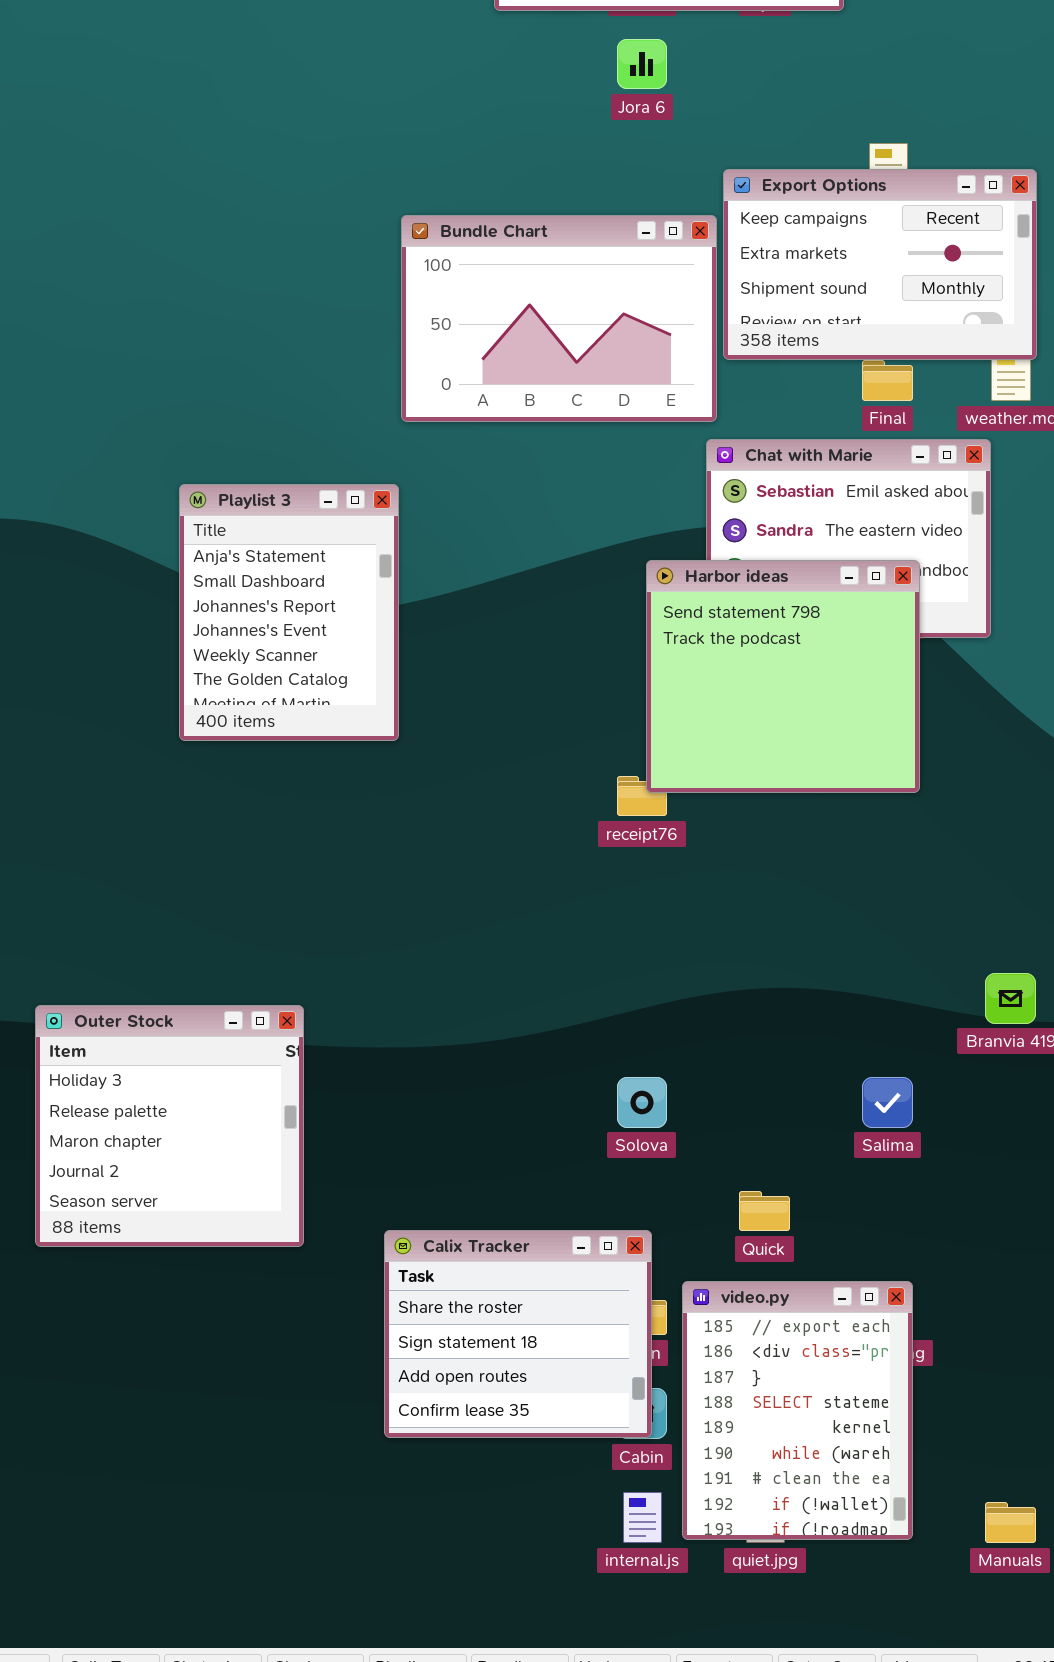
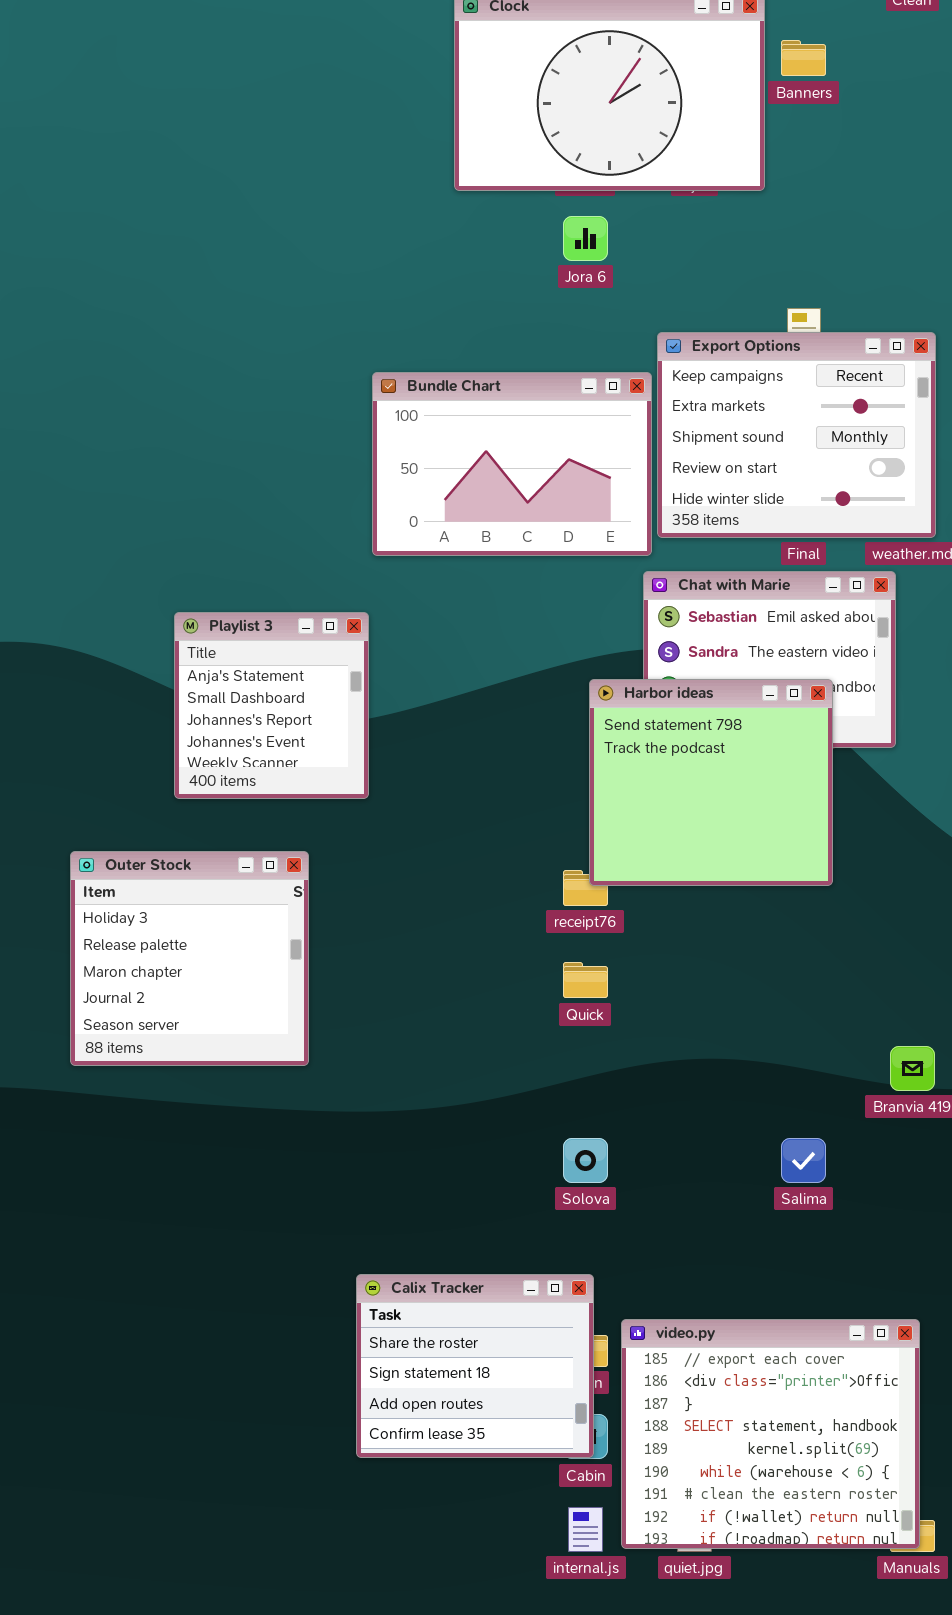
Export Options: [723,169,1037,360] -> [657,332,936,538], resized
Playlist 3: [179,484,399,741] -> [174,612,369,799], resized
Outer Stock: [35,1005,304,1247] -> [70,851,309,1066], moved
Quick: [739,1191,790,1231] -> [563,962,608,998], moved
video.py: [682,1281,913,1540] -> [621,1319,920,1549], resized

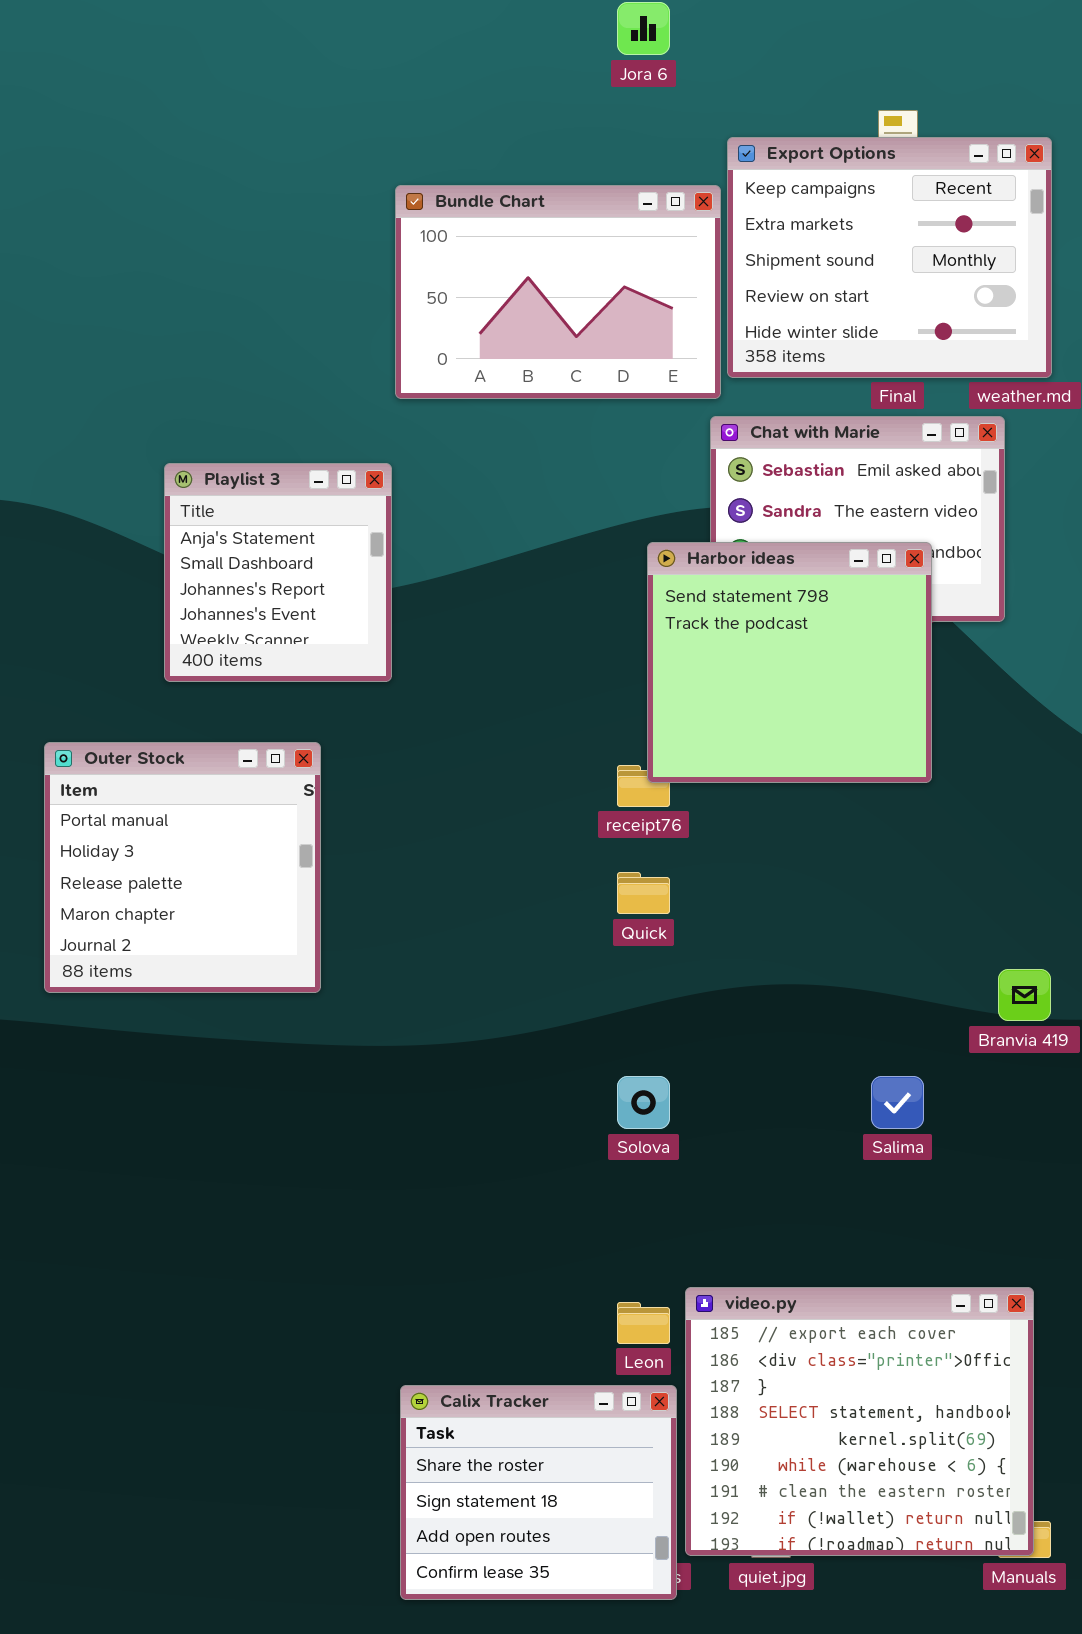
Outer Stock: [70,851,309,1066] -> [44,742,321,993], scrolled up 1 row
Calix Tracker: [356,1274,594,1458] -> [400,1385,677,1600], moved

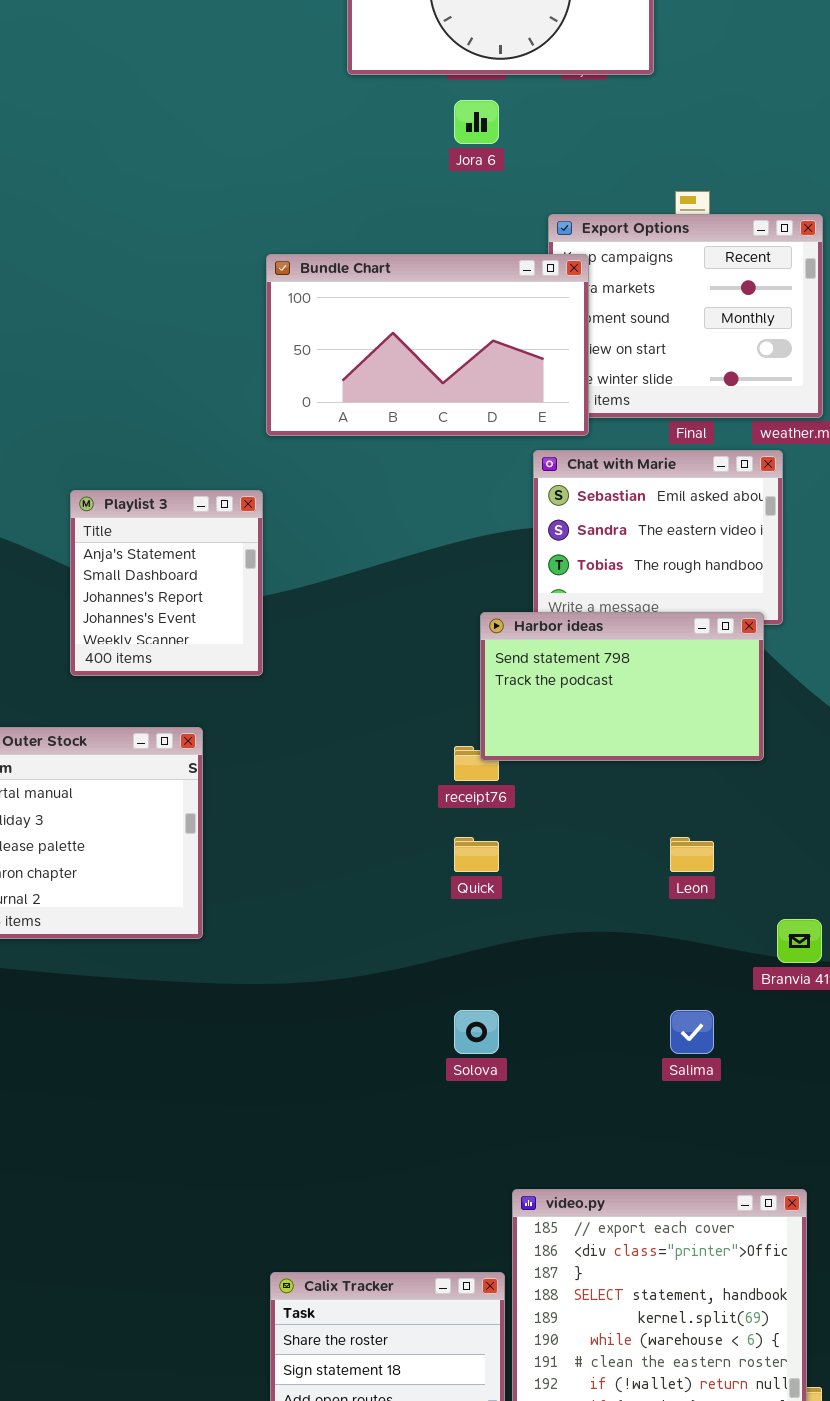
Bundle Chart: [395,185,721,399] -> [266,254,589,436], resized
Harbor ideas: [647,542,932,783] -> [480,612,764,761], resized
Leon: [617,1302,670,1344] -> [670,837,714,872], moved

